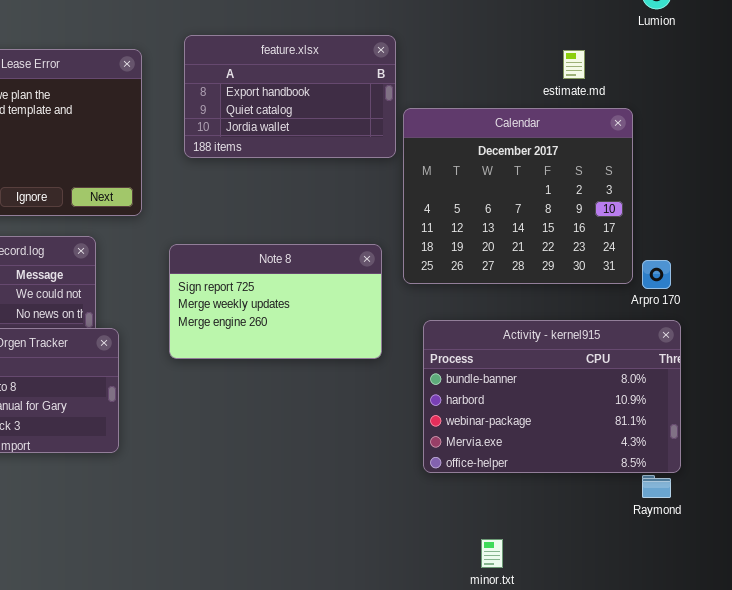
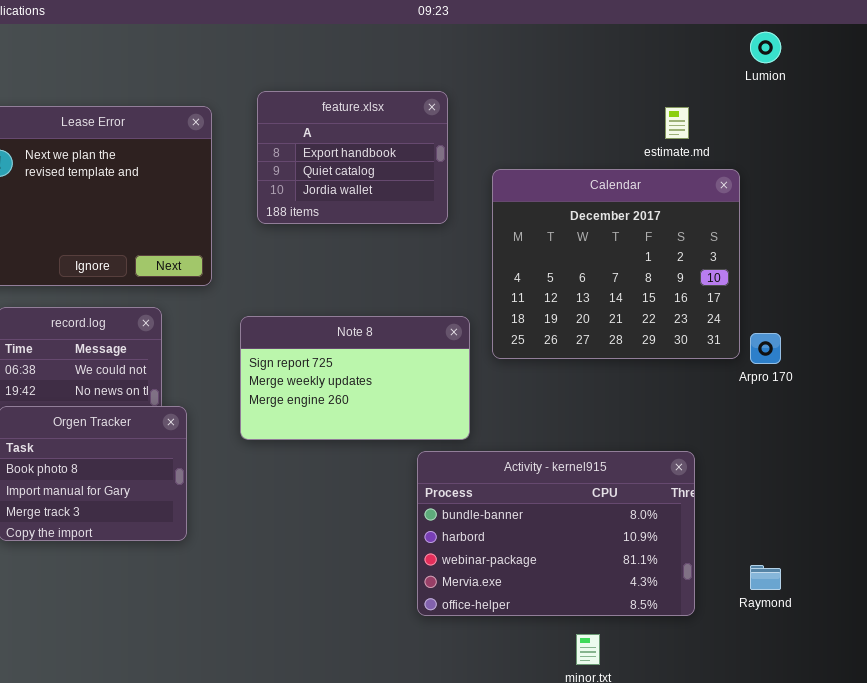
feature.xlsx: [184,35,396,158] -> [257,91,448,224], resized
Activity - kernel915: [423,320,681,473] -> [417,451,695,616], moved

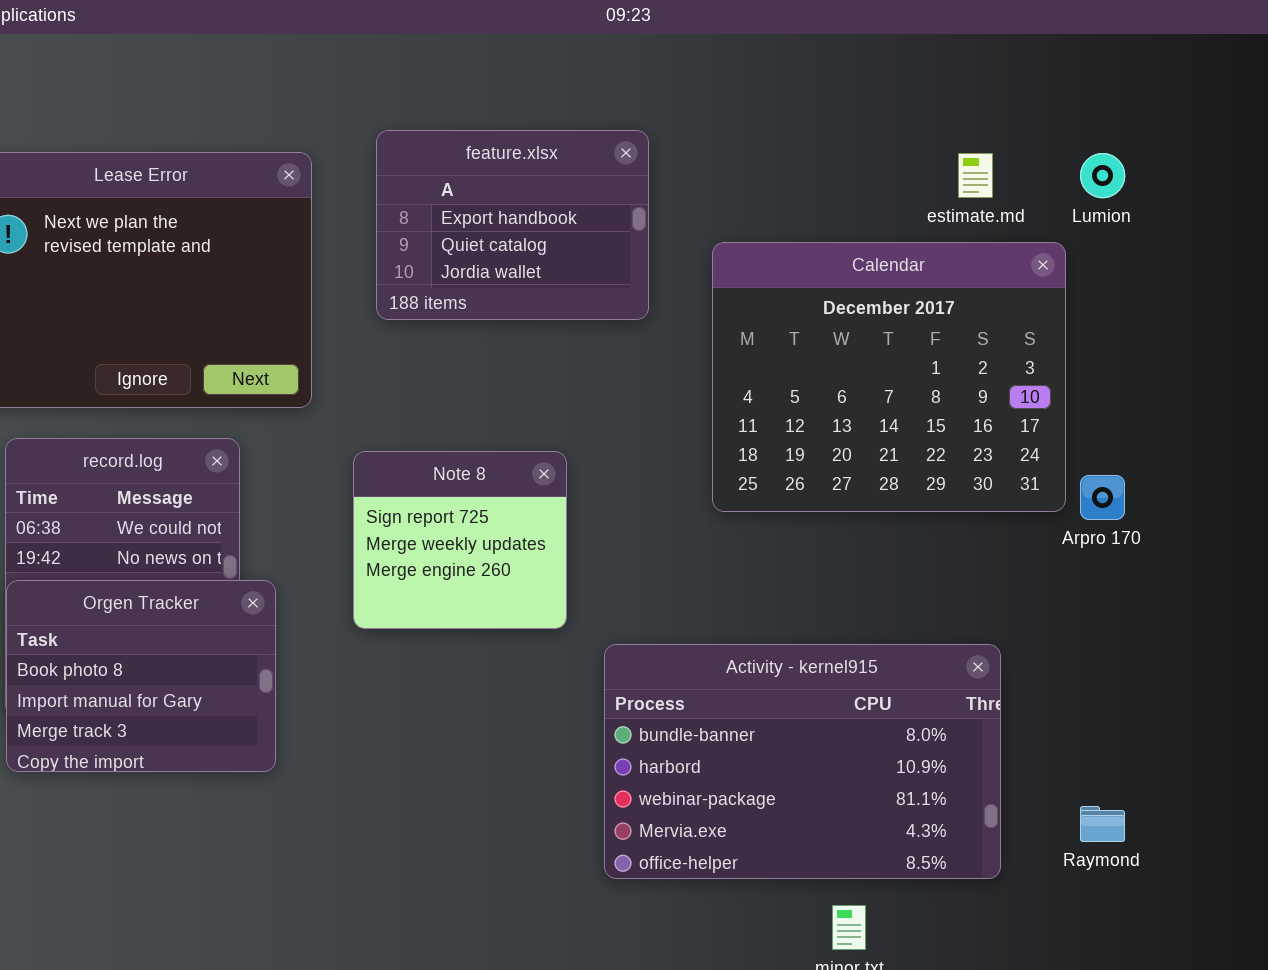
Lumion: [750,32,781,63] -> [1080,153,1125,198], moved
Note 8: [240,316,470,440] -> [353,451,567,629], resized

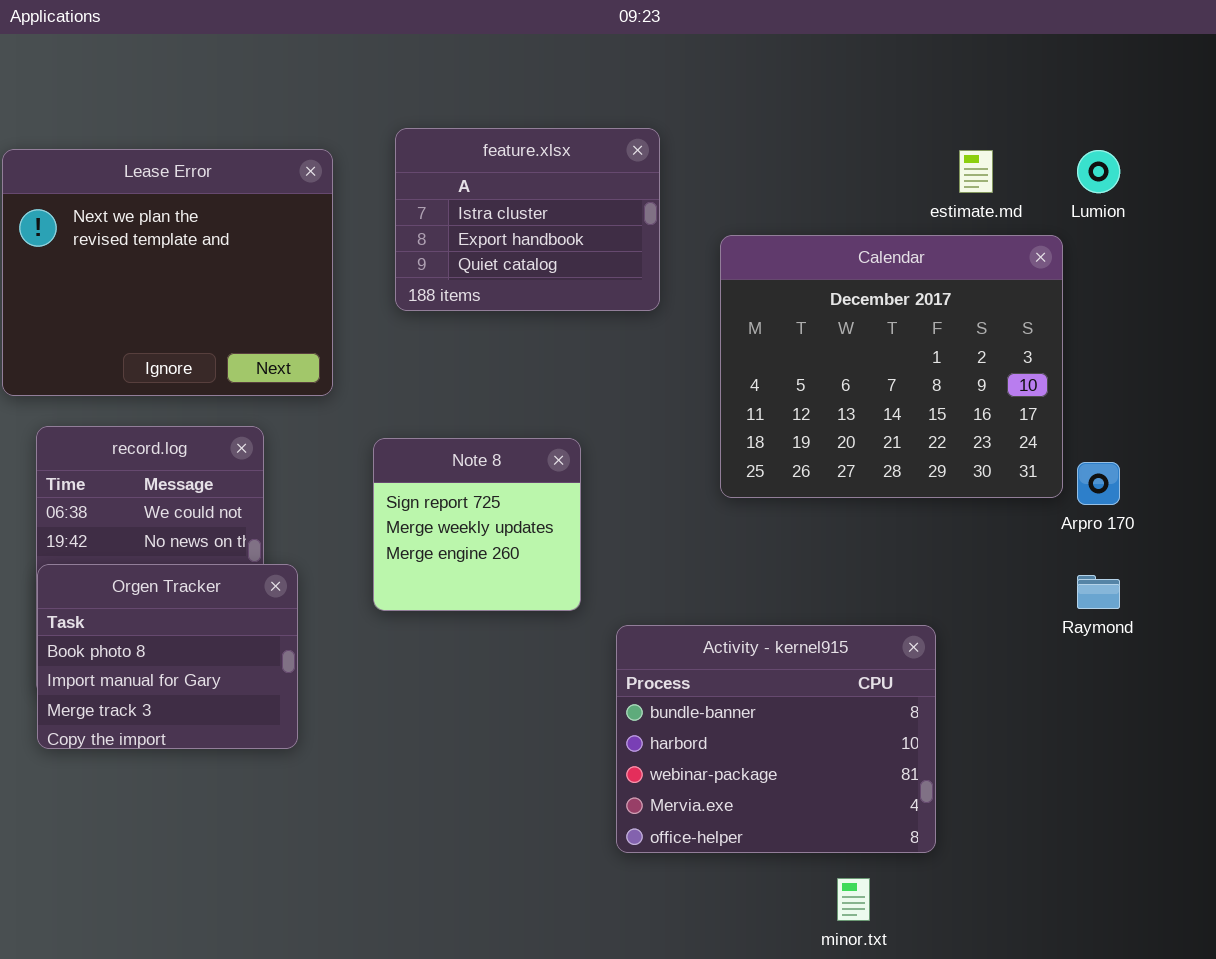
feature.xlsx: [376,130,649,320] -> [395,128,660,311], scrolled up 1 row
Activity - kernel915: [604,644,1001,879] -> [616,625,936,853], resized
Raymond: [1080,806,1125,842] -> [1077,575,1120,609], moved

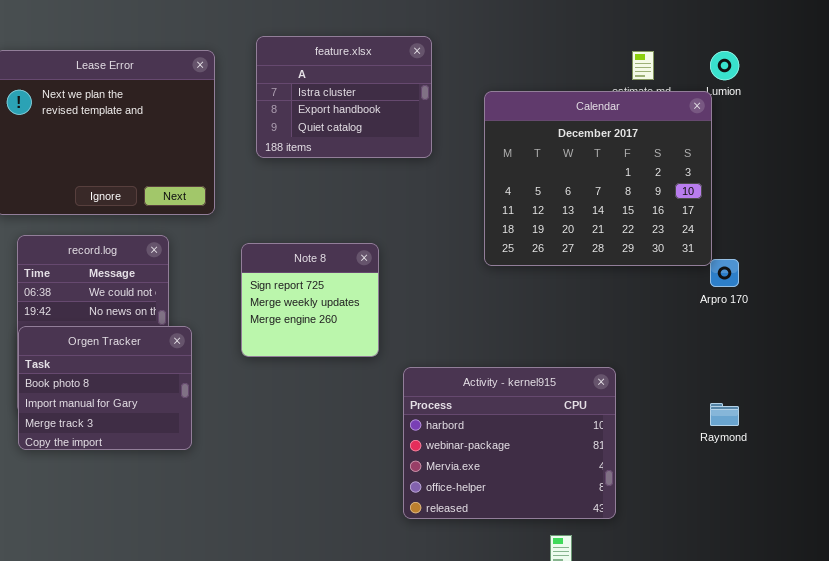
Calendar: [720,235,1063,498] -> [484,91,712,266], moved
Raymond: [1077,575,1120,609] -> [710,403,739,426], moved
Activity - kernel915: [616,625,936,853] -> [403,367,616,519], scrolled down 1 row

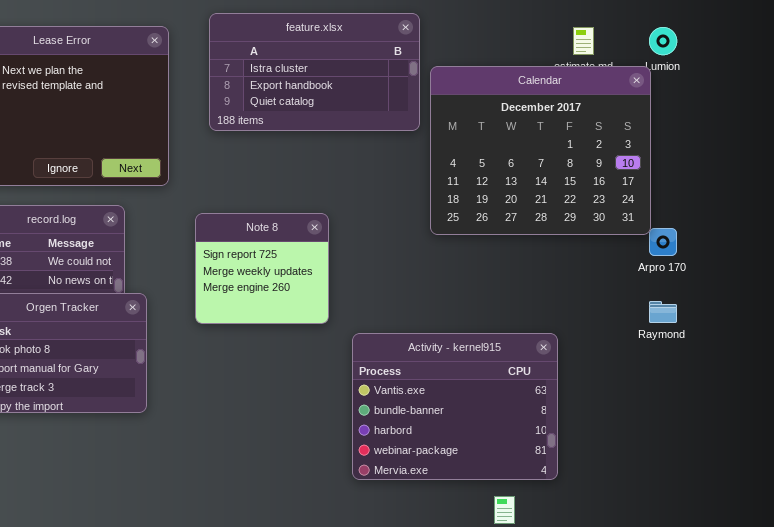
feature.xlsx: [256,36,432,158] -> [209,13,420,131], resized
Activity - kernel915: [403,367,616,519] -> [352,333,558,480], scrolled up 2 rows
Raymond: [710,403,739,426] -> [649,301,677,323], moved

